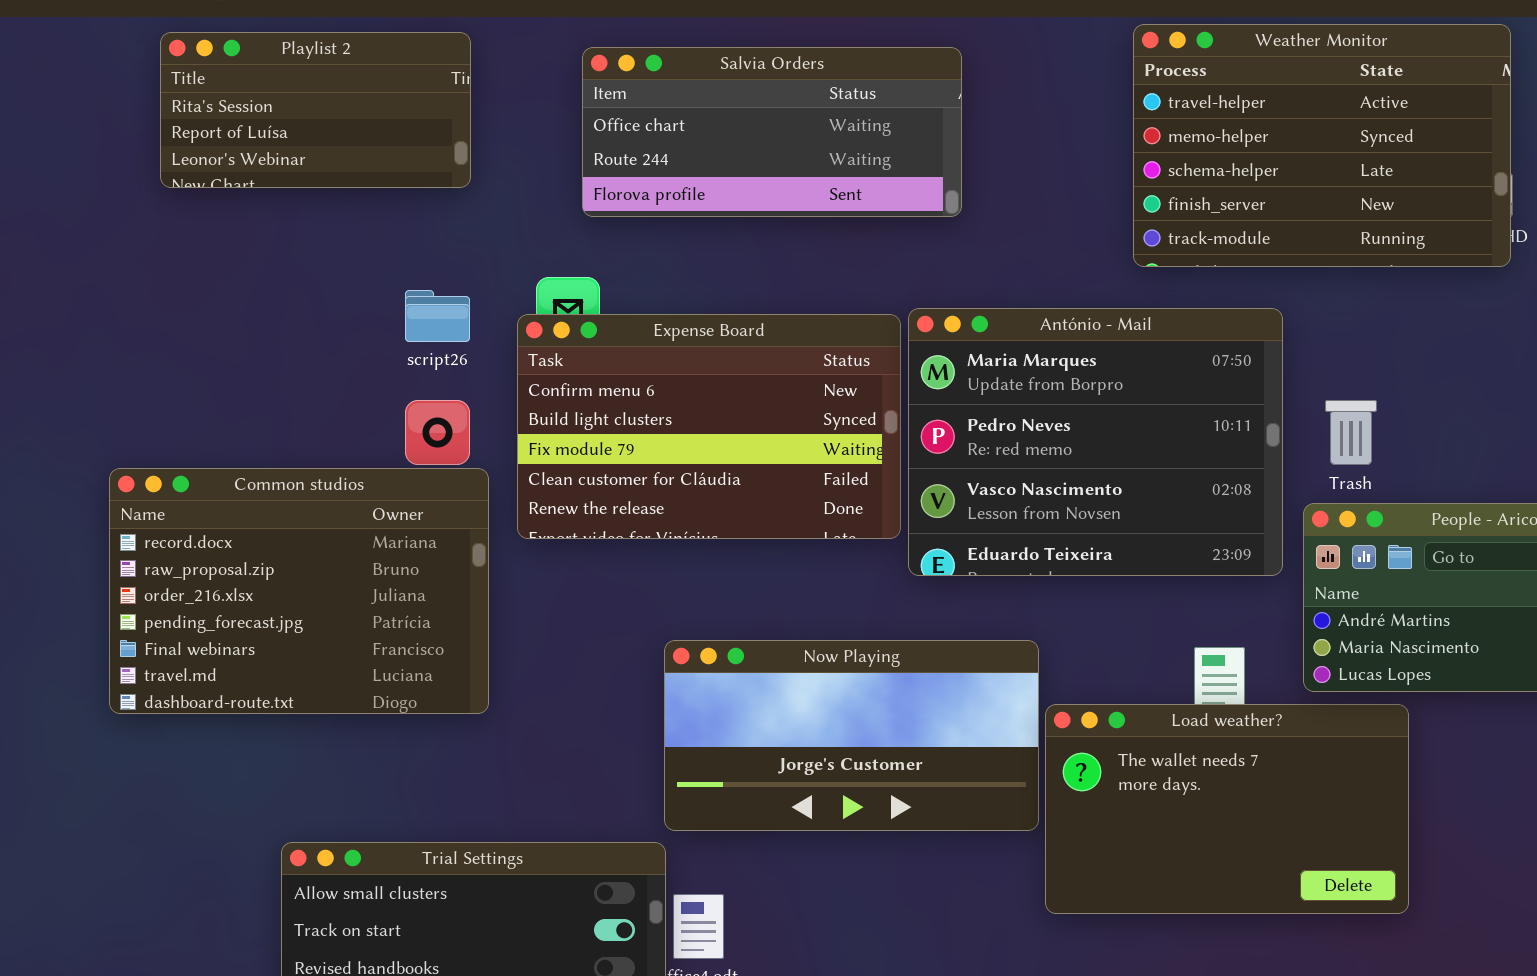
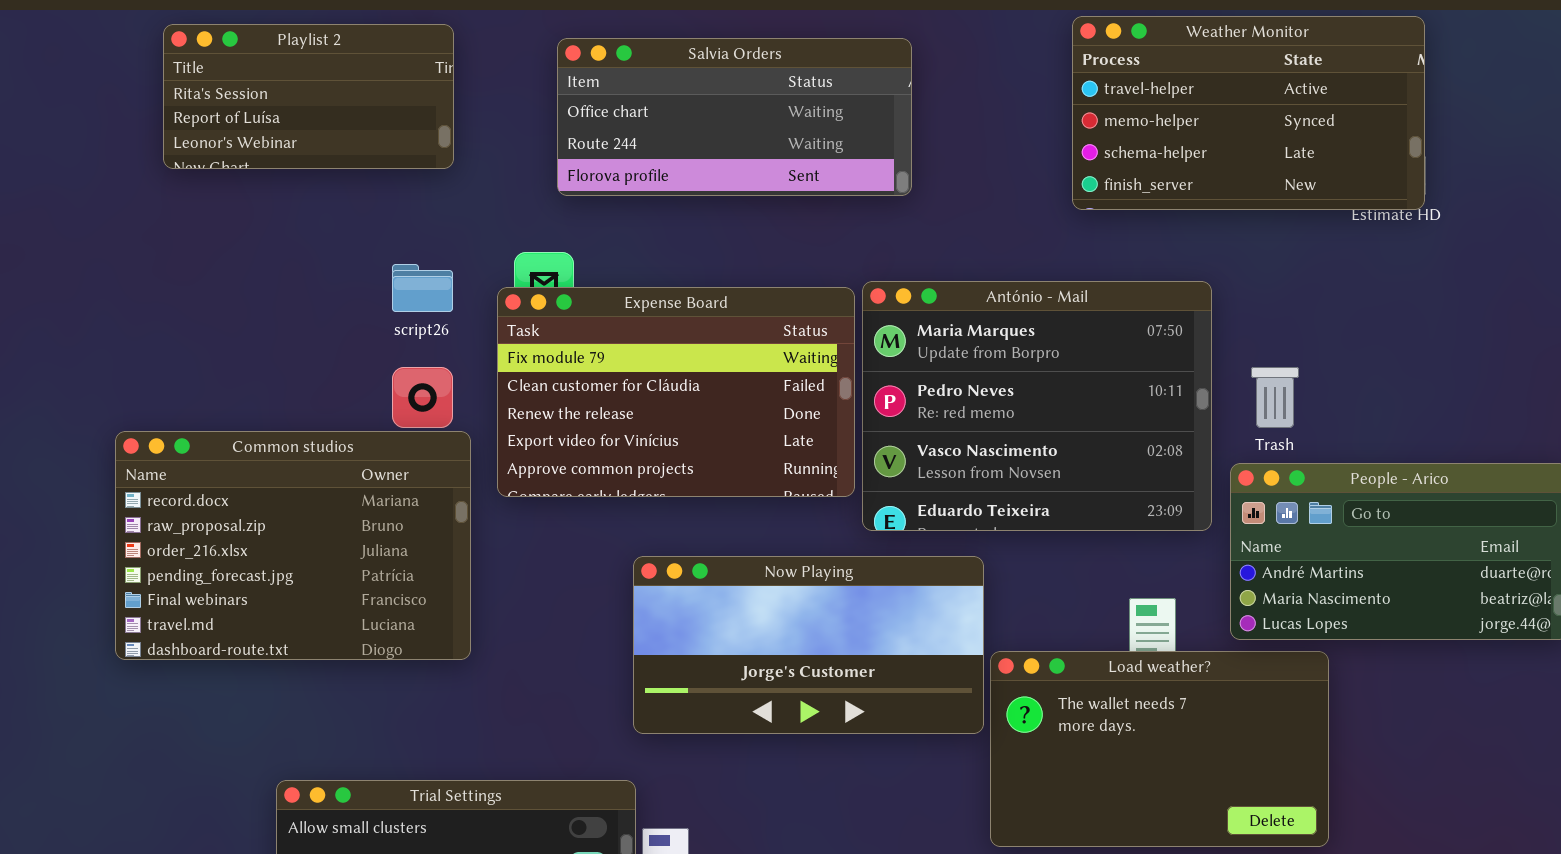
Weather Monitor: [1133,24,1511,267] -> [1072,16,1425,210], resized
Expense Board: [517,314,901,539] -> [497,287,855,497], scrolled down 2 rows
Now Playing: [664,640,1039,831] -> [633,556,984,734], moved

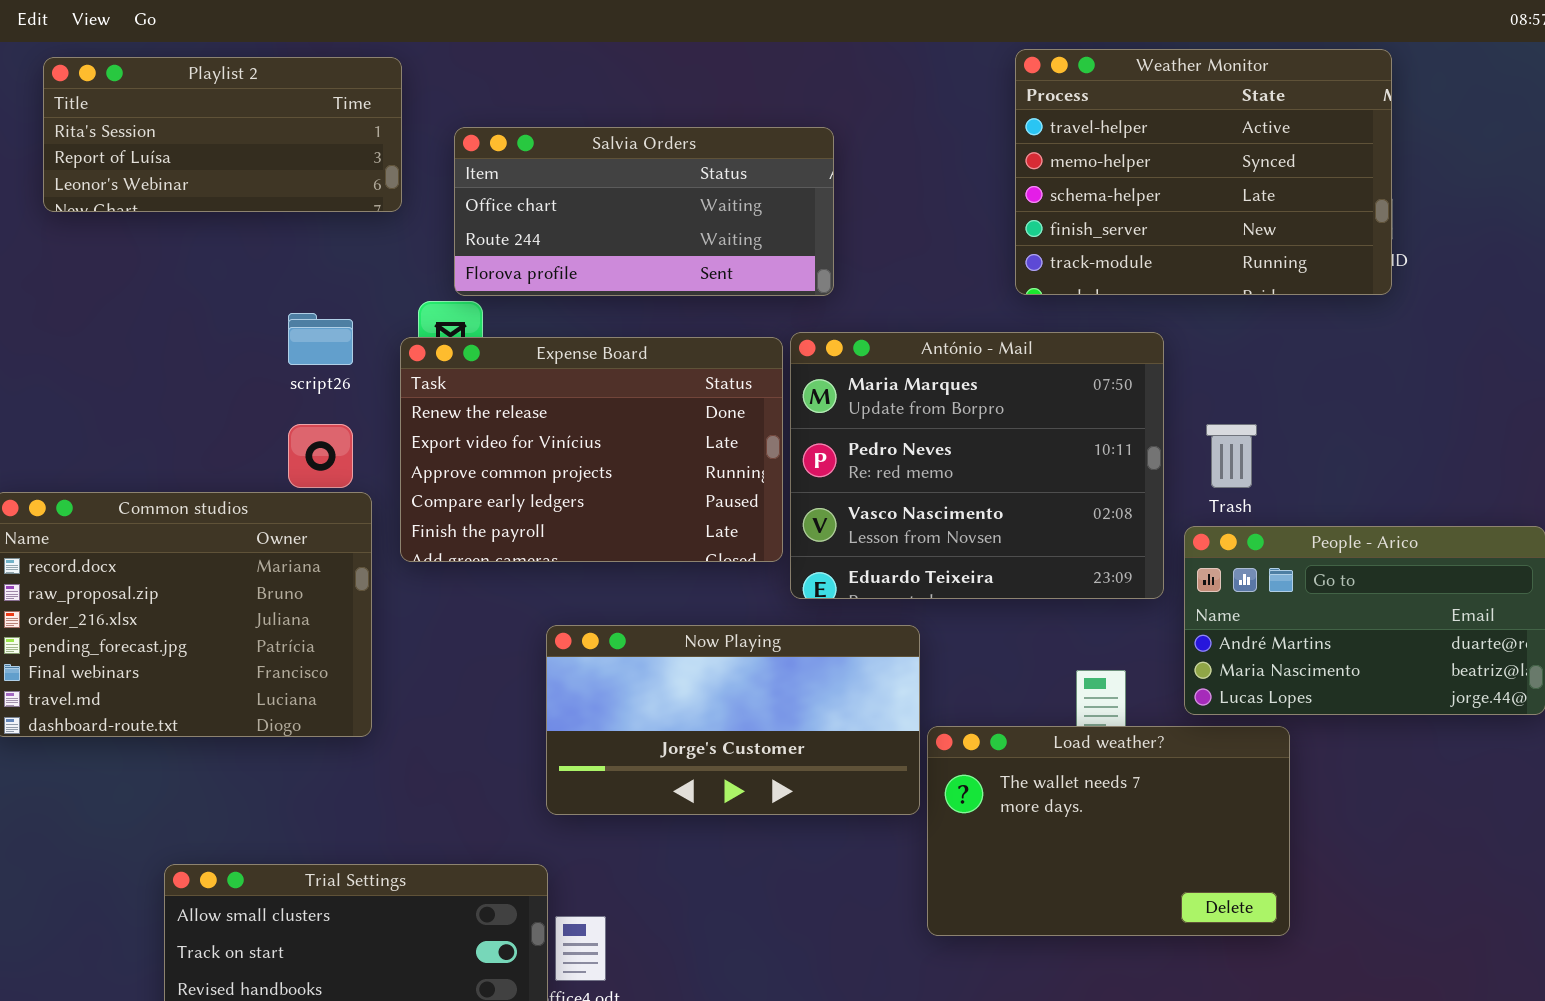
Weather Monitor: [1072,16,1425,210] -> [1015,49,1392,295], resized
Playlist 2: [163,24,454,169] -> [43,57,402,212], resized
Salvia Orders: [557,38,912,196] -> [454,127,834,296], moved
Expense Board: [497,287,855,497] -> [400,337,783,562], scrolled down 2 rows

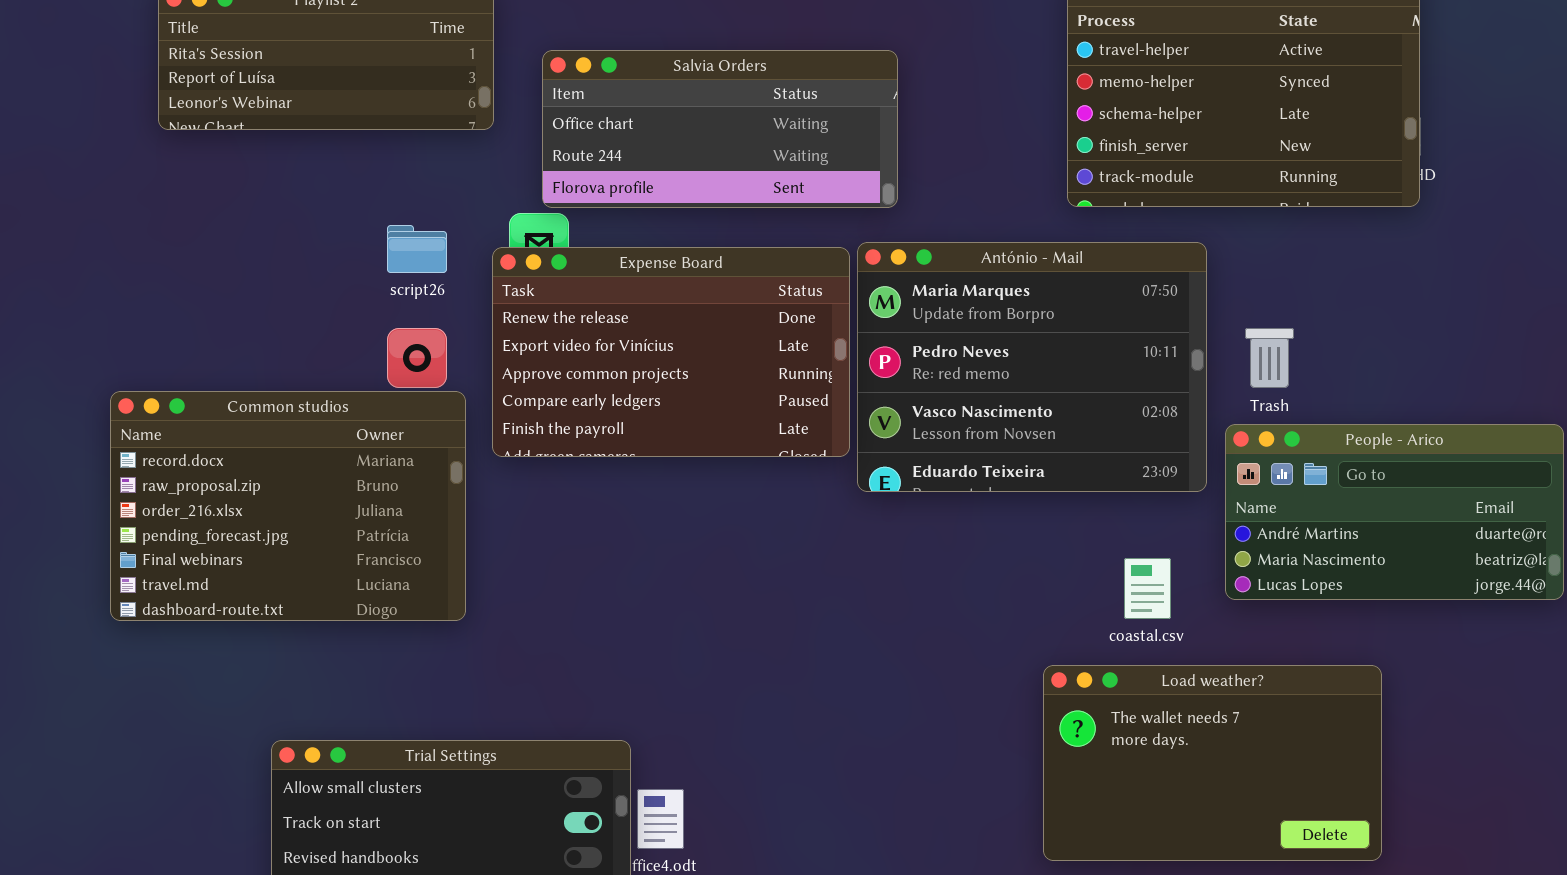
Now Playing: [546,625,920,815] -> none, closed
Load weather?: [927,726,1290,936] -> [1043,665,1382,861], moved

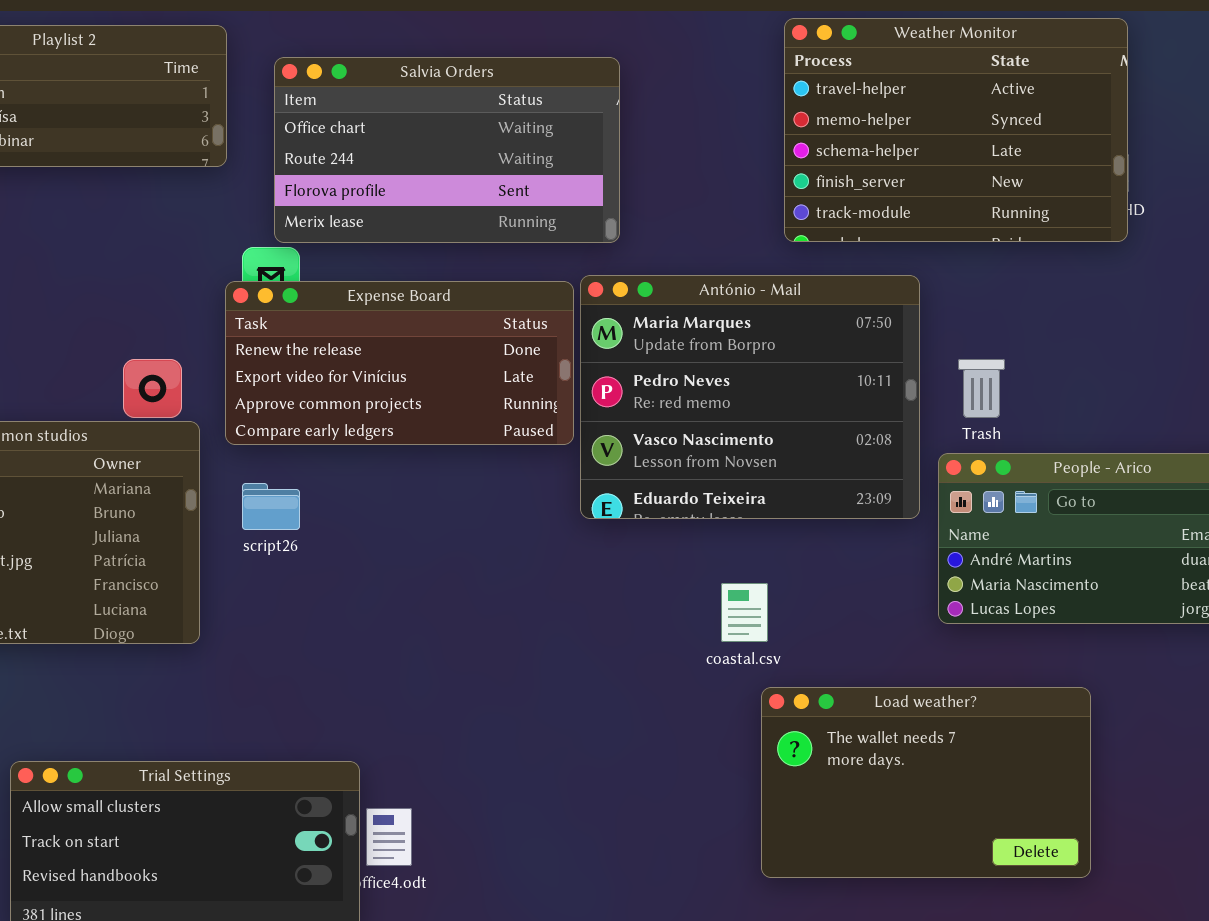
Salvia Orders: [542,50,898,208] -> [274,57,620,243], resized
script26: [387,225,447,273] -> [242,483,300,530], moved
Expense Board: [492,247,850,457] -> [225,281,574,445], resized
coastal.csv: [1124,558,1171,619] -> [721,583,768,642], moved

